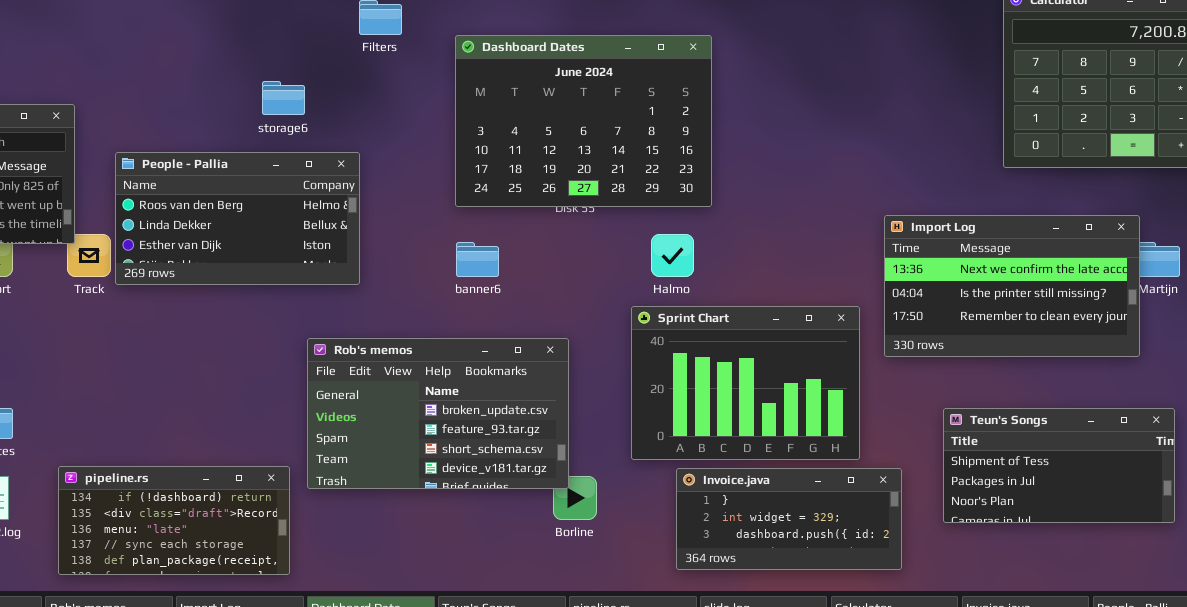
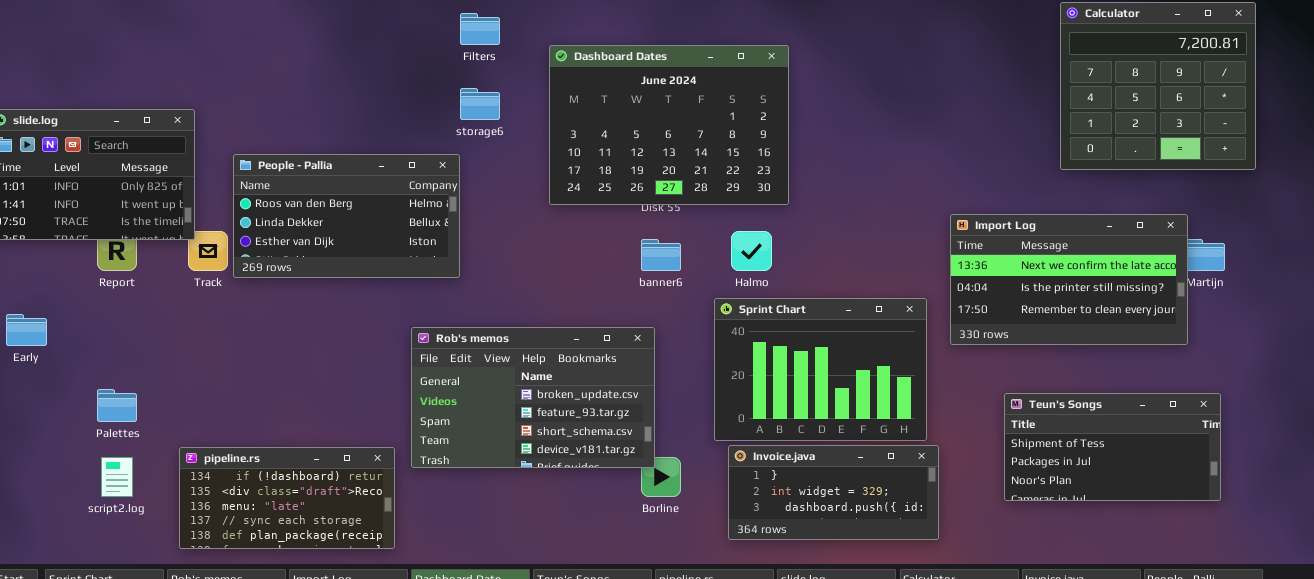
storage6: [262,81,305,115] -> [460,88,500,120], moved
banner6: [456,242,499,277] -> [641,239,681,271], moved
Invoice.java: [676,468,902,570] -> [728,445,939,540], moved

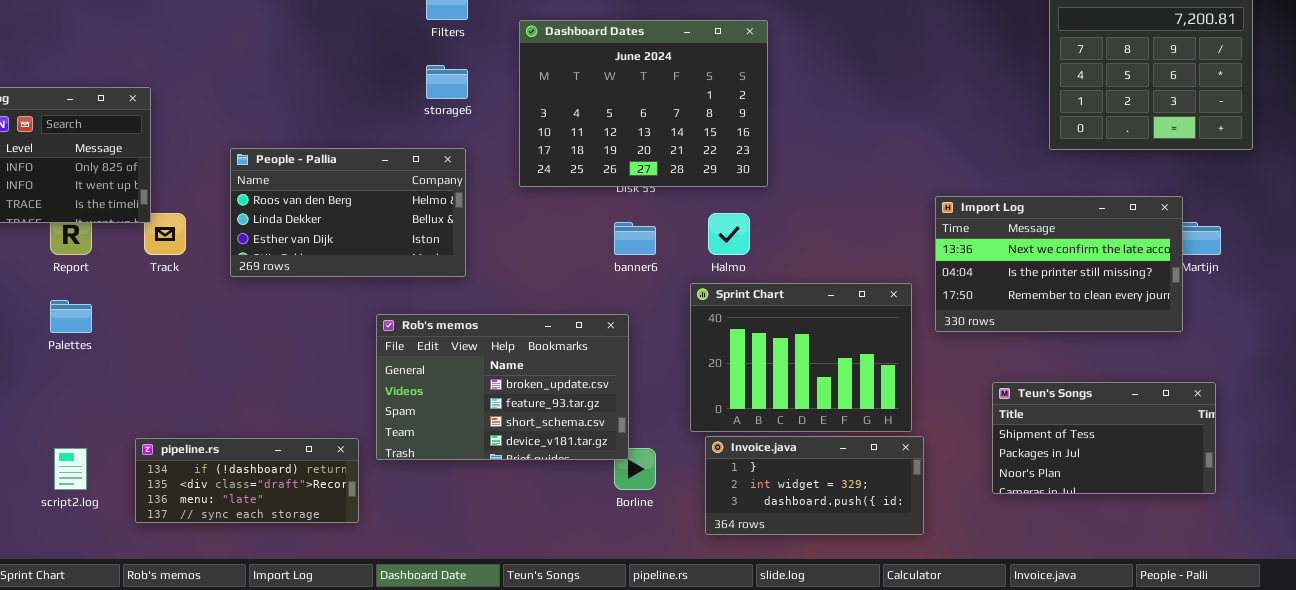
People - Pallia: [233,154,460,278] -> [230,148,466,277], moved
Palettes: [97,389,137,422] -> [50,300,92,333], moved
pipeline.rs: [179,447,395,549] -> [135,438,359,523], resized

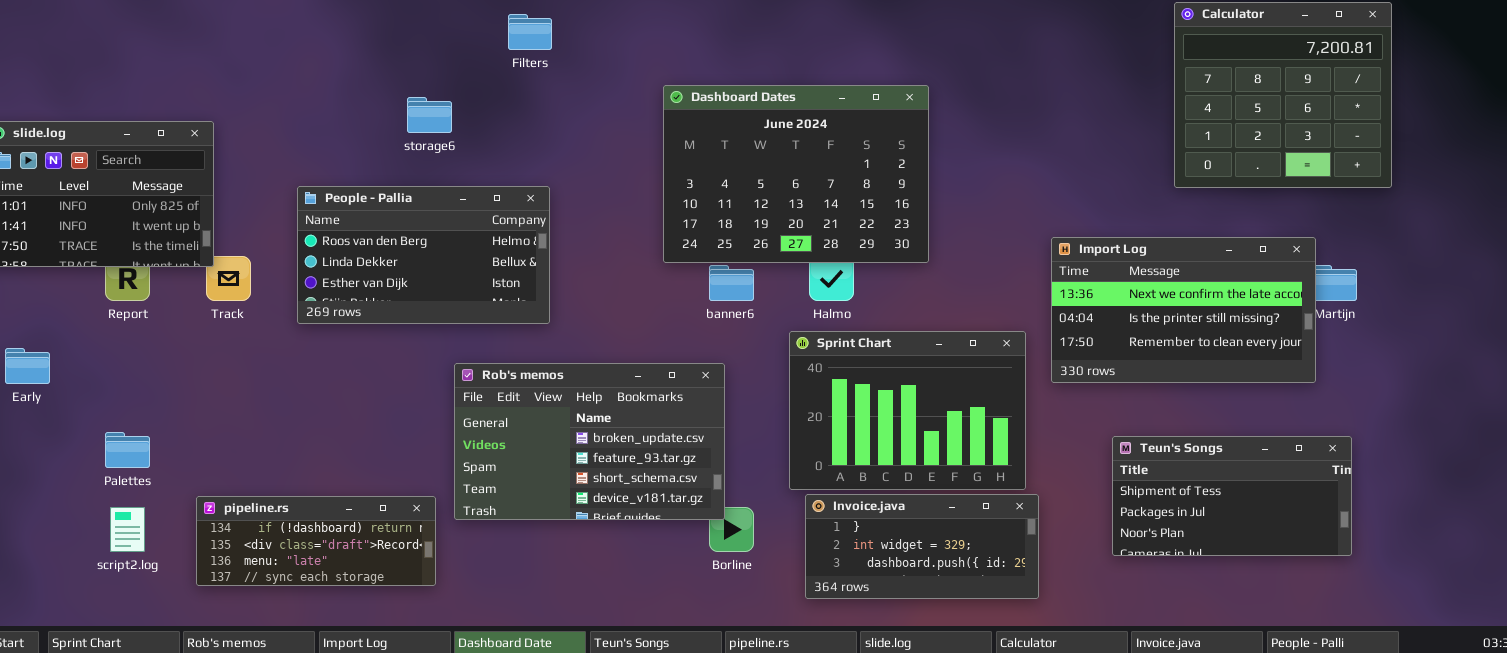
Dashboard Dates: [519,20,768,187] -> [663,85,929,263], moved
storage6: [426,65,468,99] -> [407,97,452,133], moved
Palettes: [50,300,92,333] -> [105,432,150,468], moved

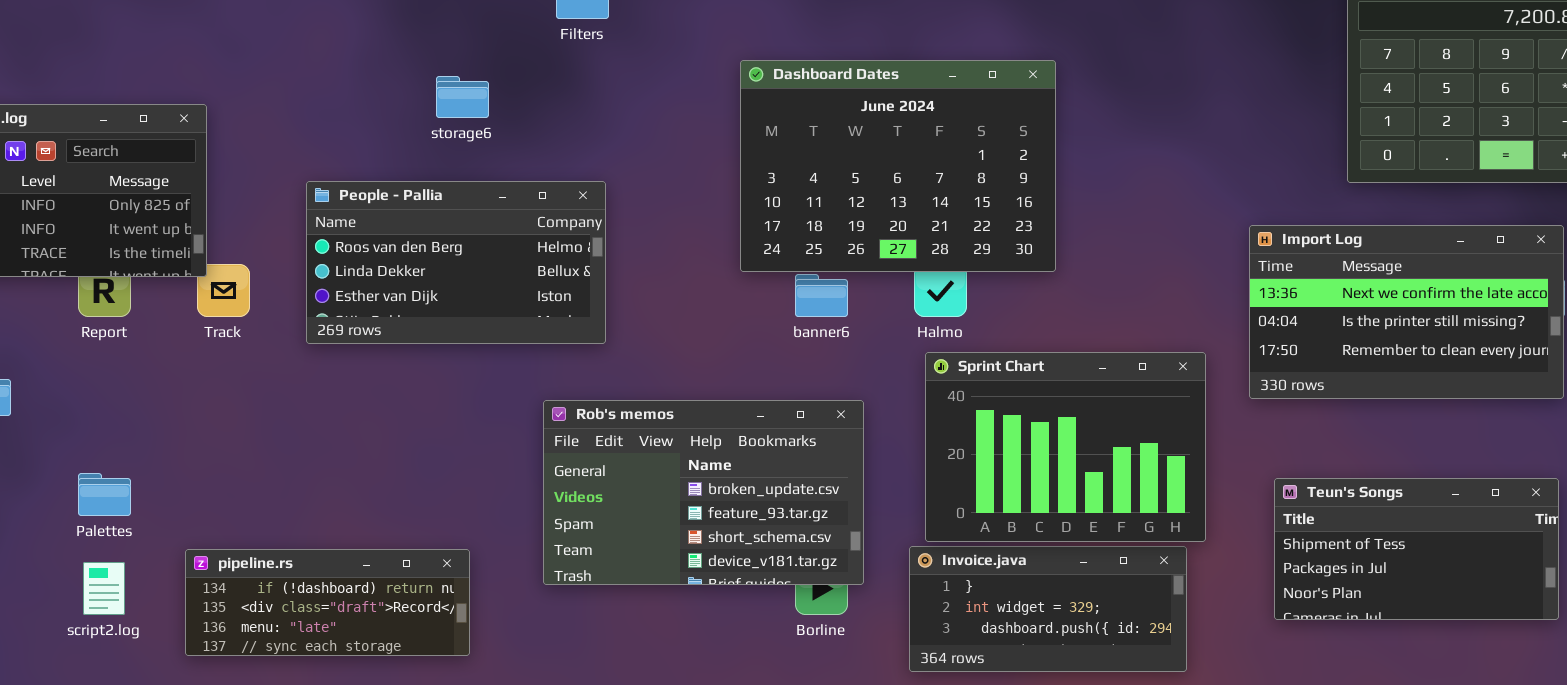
Import Log: [1051,237,1316,383] -> [1249,225,1564,399], moved
Sprint Chart: [789,331,1026,490] -> [925,352,1206,542], moved
Rob's memos: [454,363,725,520] -> [543,400,864,585], moved

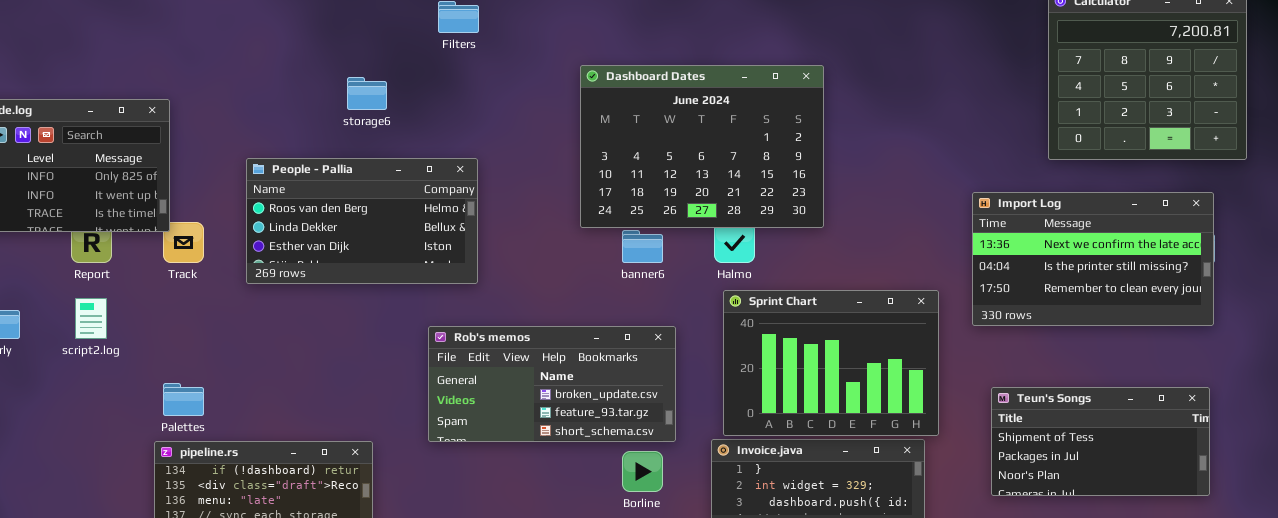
Rob's memos: [543,400,864,585] -> [428,326,676,442], resized
Palettes: [78,473,131,516] -> [163,383,204,416], moved
script2.log: [83,562,125,615] -> [75,298,107,339], moved

